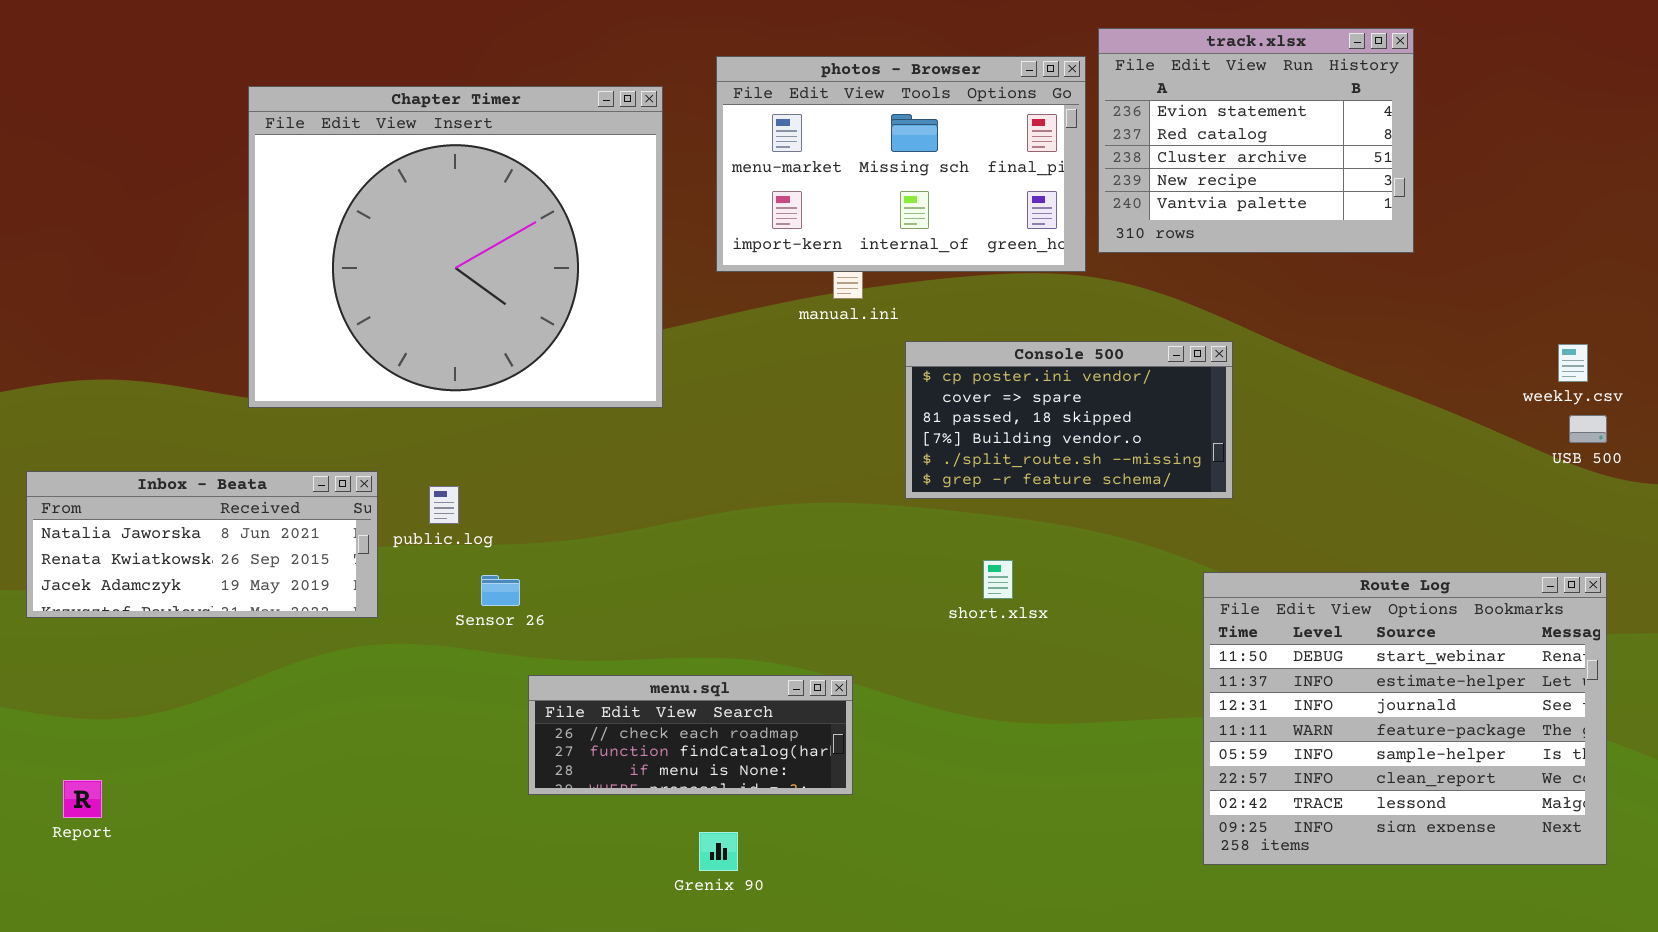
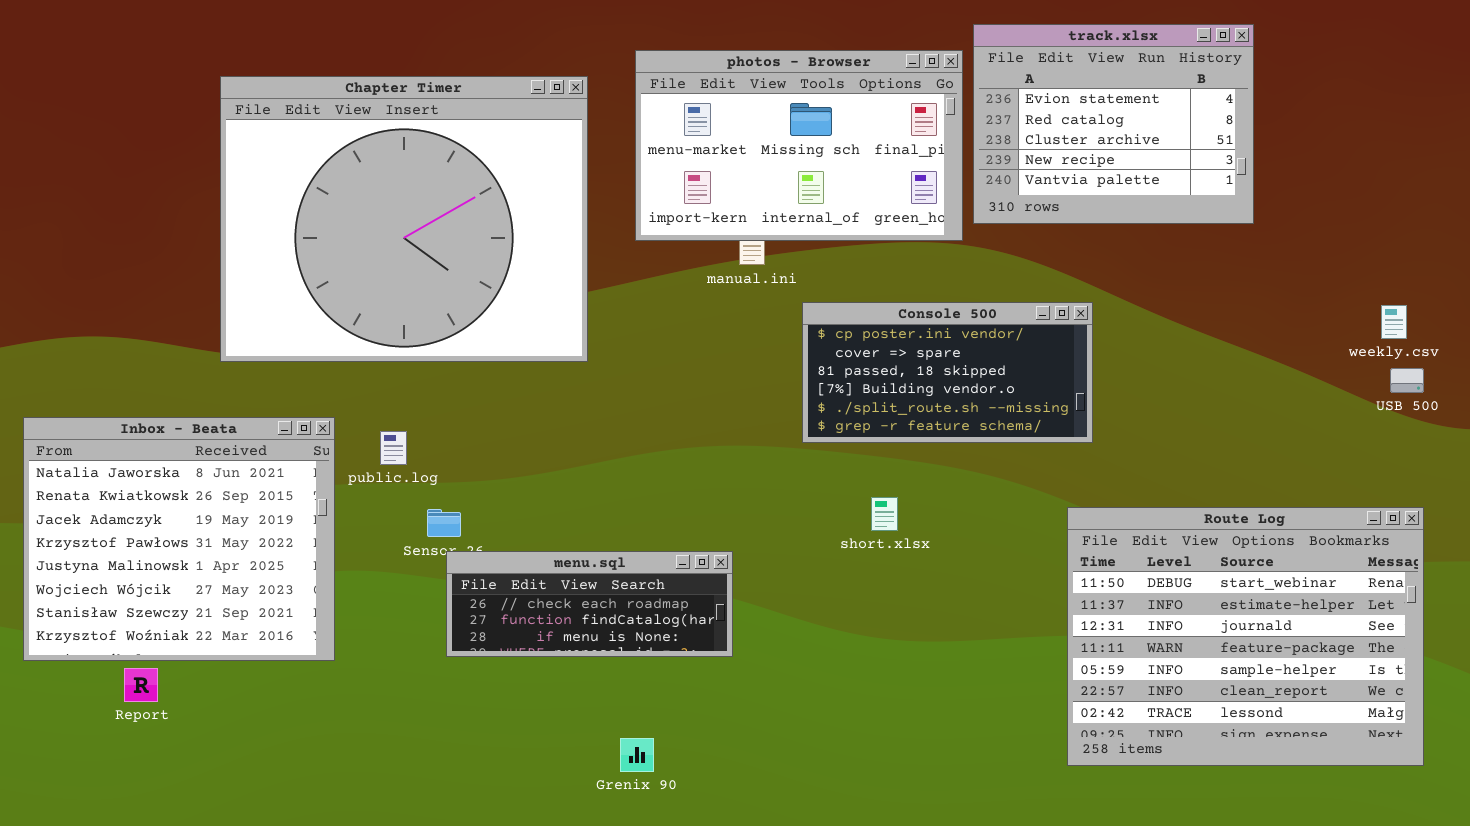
Inbox - Beata: [26,471,378,618] -> [23,417,335,661], resized
menu.sql: [528,675,853,795] -> [446,551,733,657], moved
Report: [63,780,102,818] -> [124,668,158,702], moved

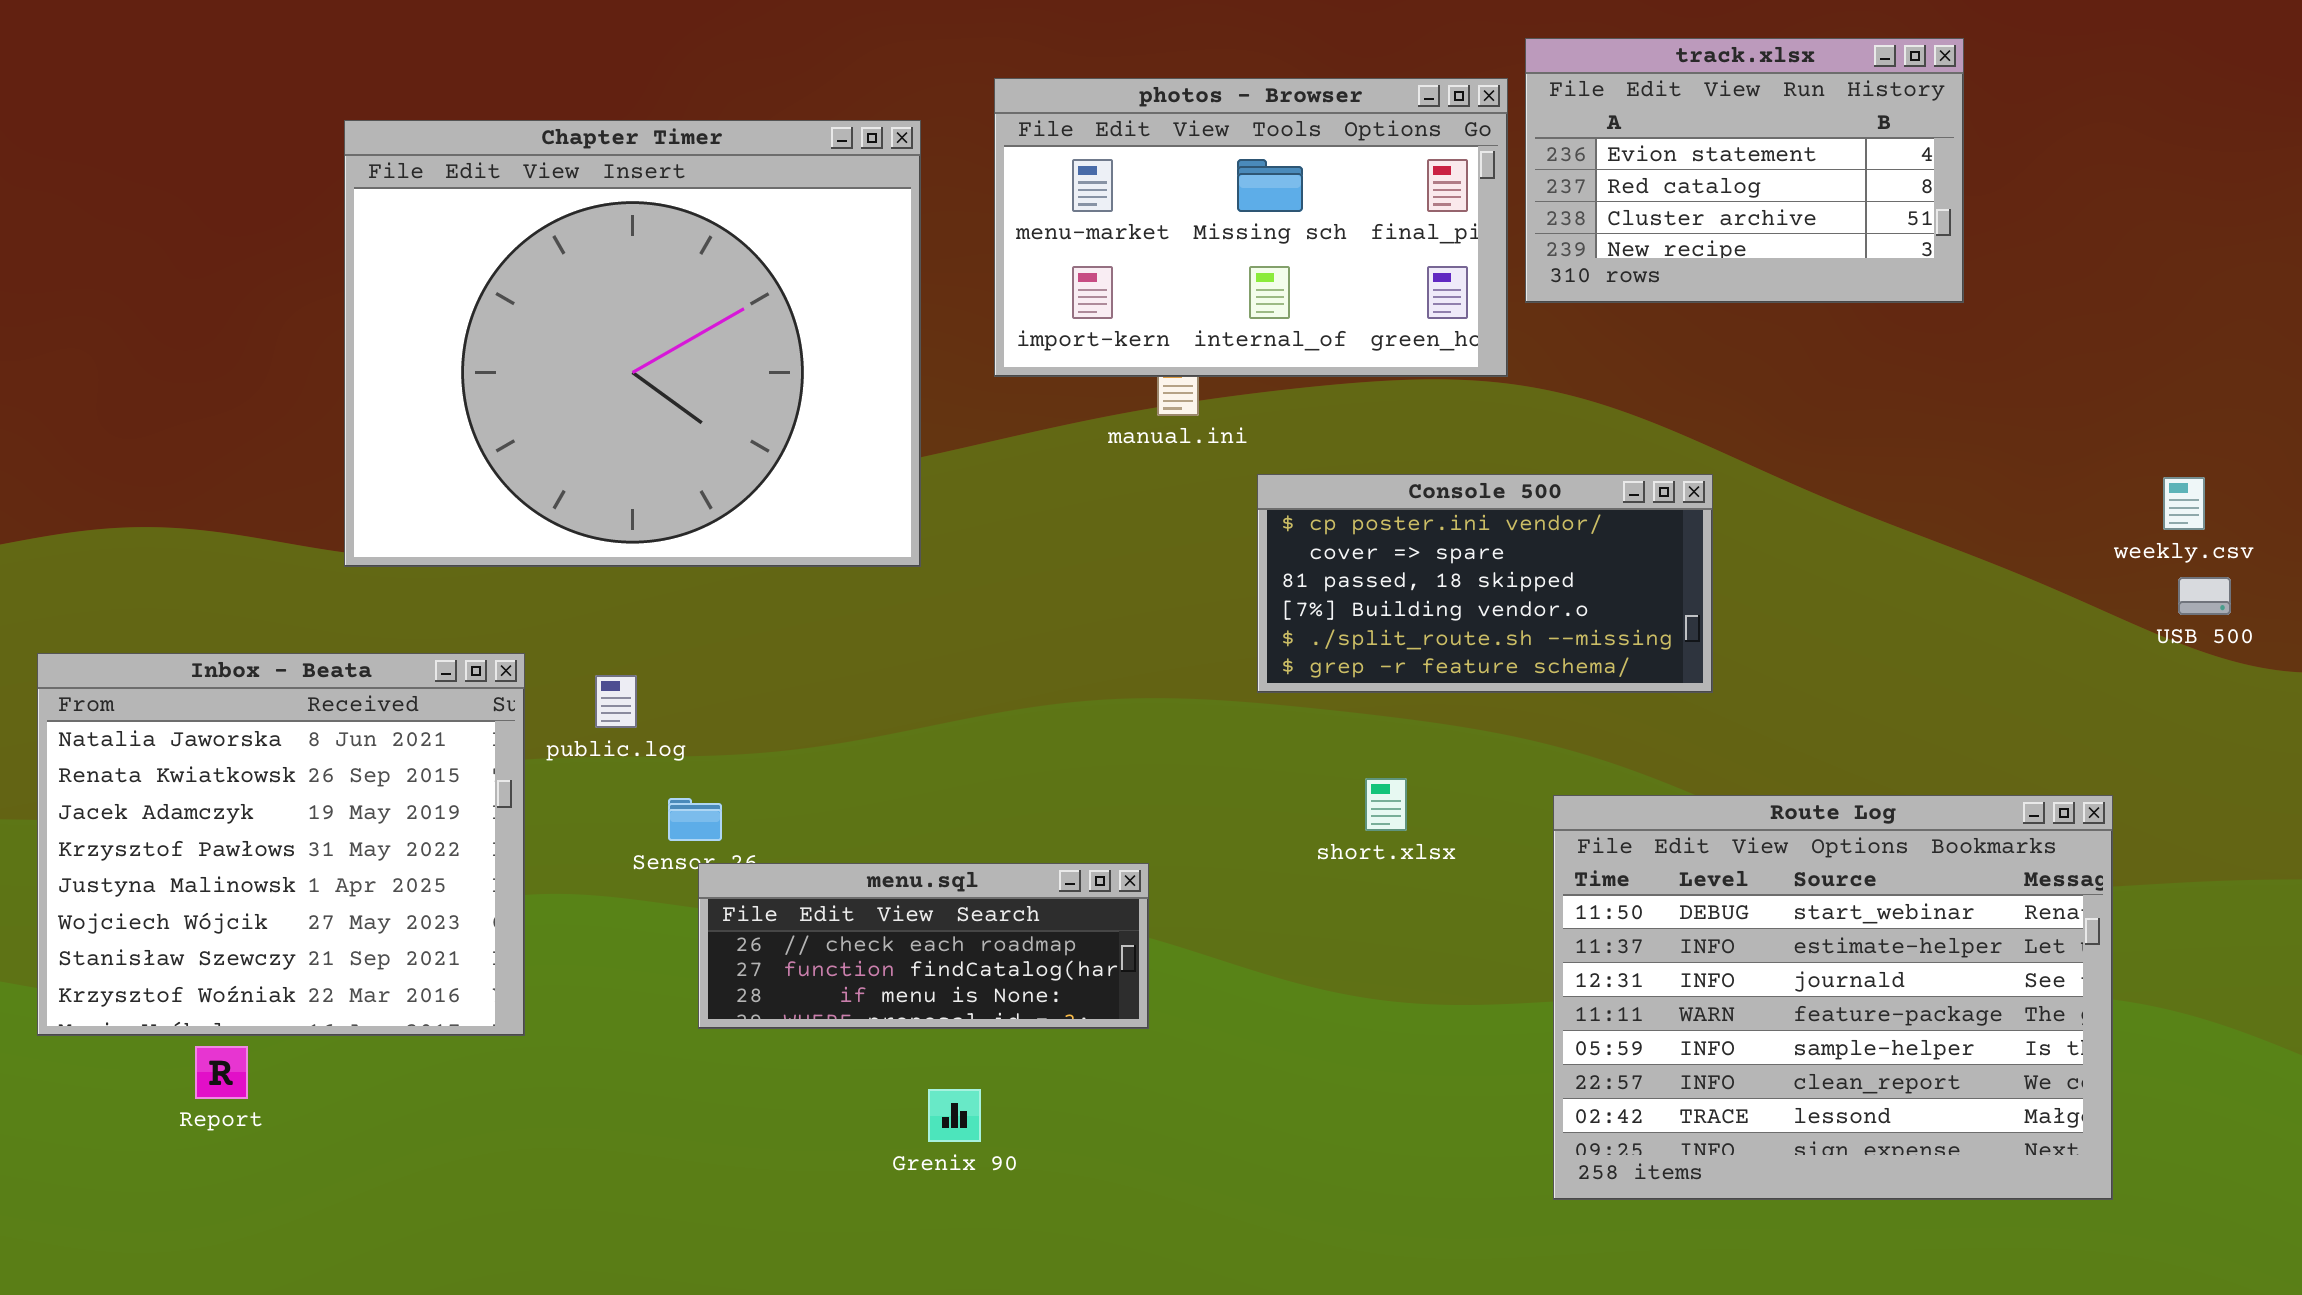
track.xlsx: [973,24,1254,224] -> [1525,38,1964,303], resized
Route Log: [1067,507,1424,766] -> [1553,795,2113,1200], moved
Grenix 90: [620,738,654,772] -> [928,1089,981,1142], moved

